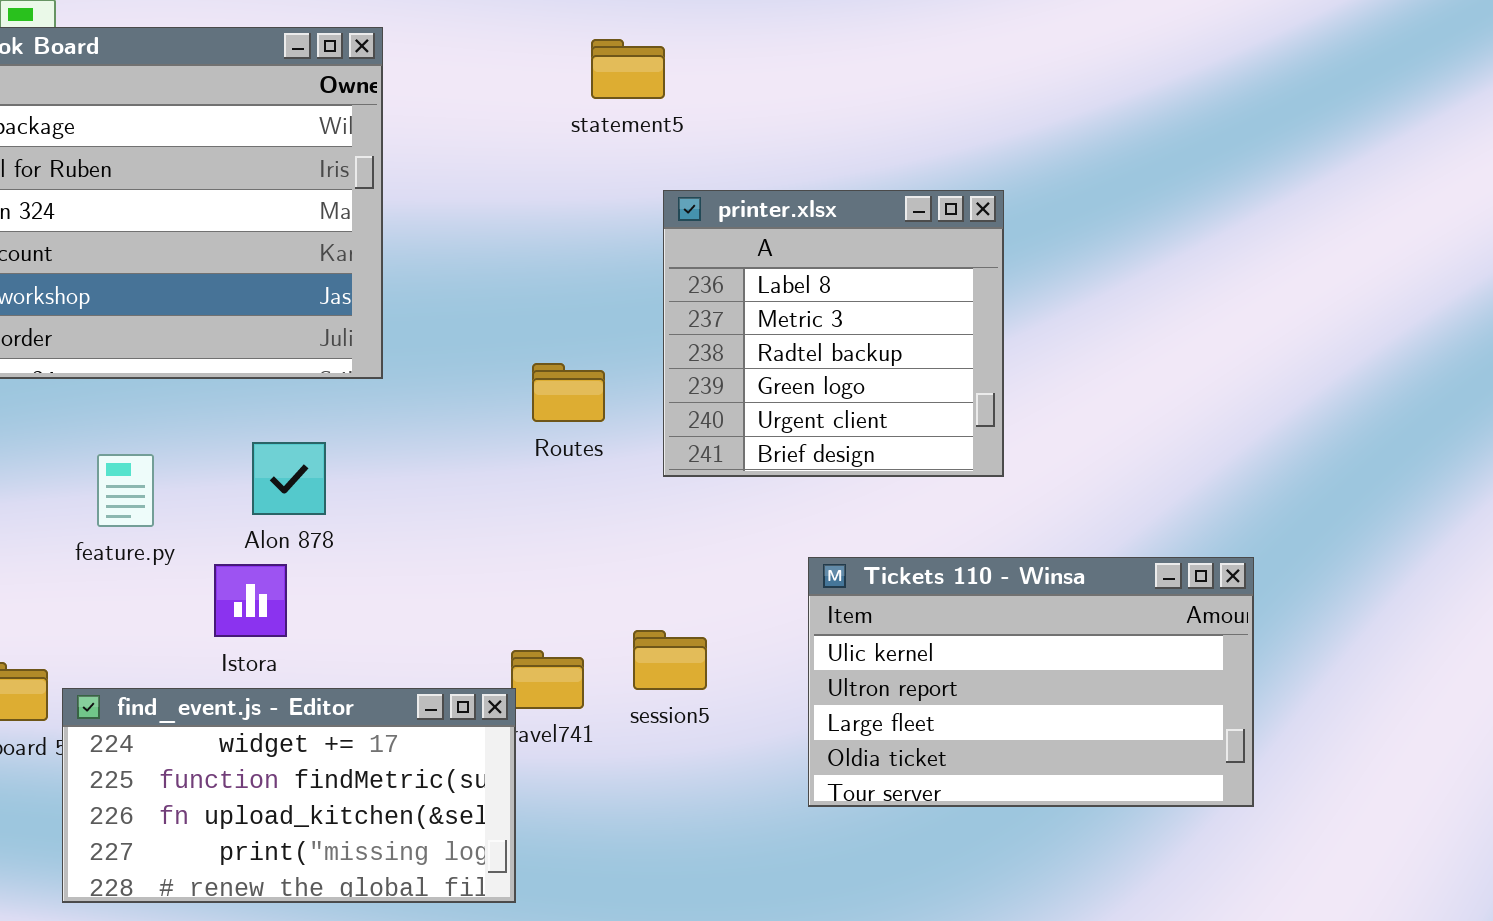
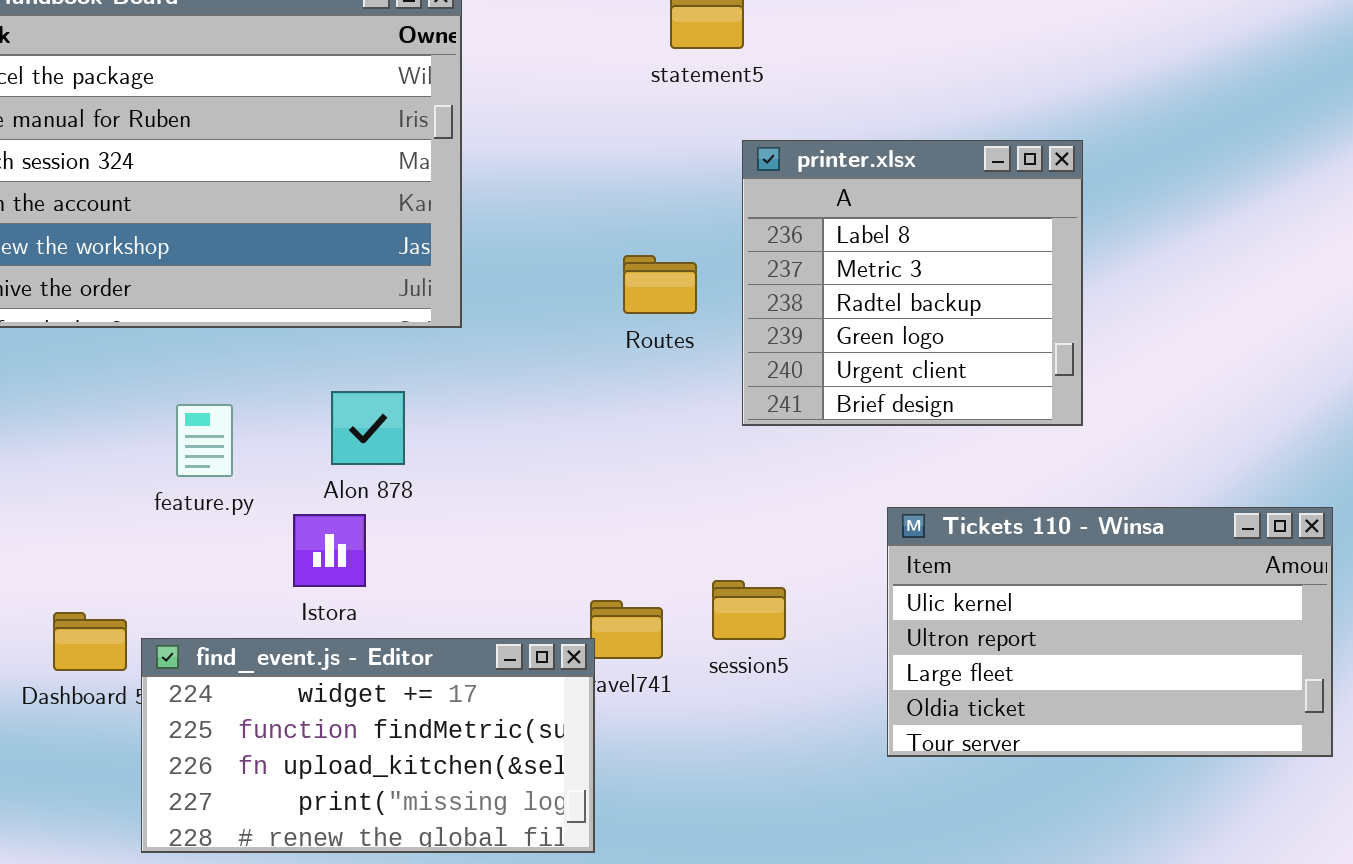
Routes: [532,363,605,422] -> [623,255,697,314], moved

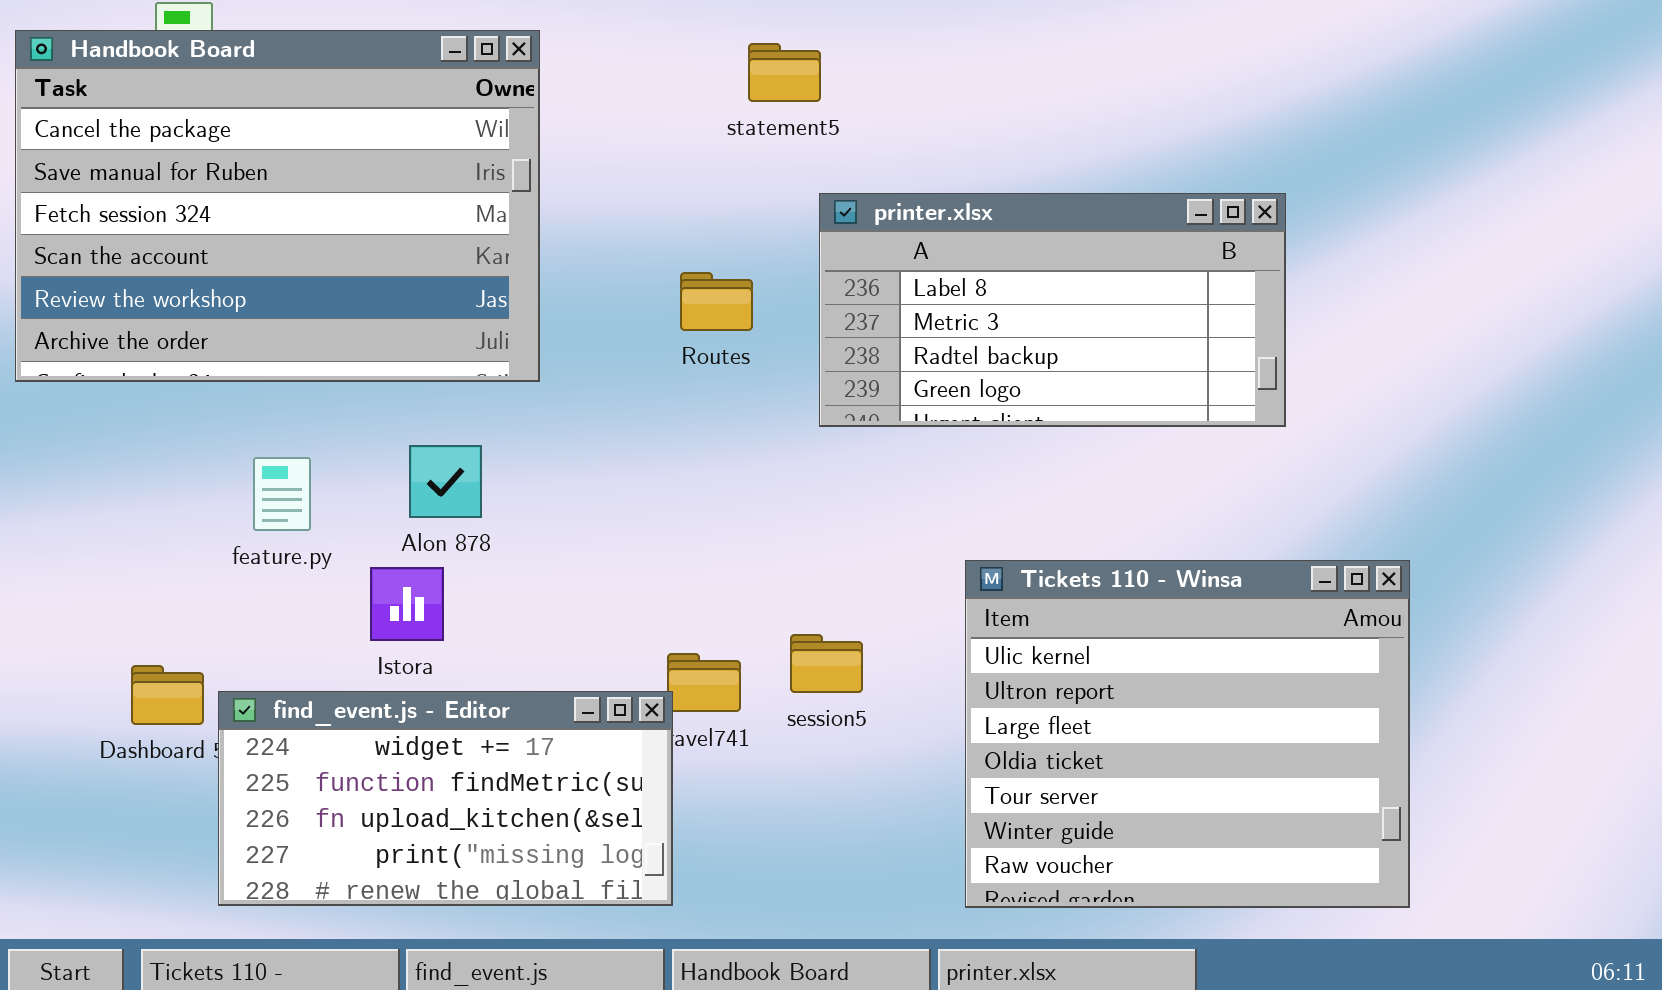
printer.xlsx: [742,140,1083,426] -> [819,193,1286,427], resized
Routes: [623,255,697,314] -> [680,272,753,331], moved
Tickets 110 - Winsa: [887,507,1333,757] -> [965,560,1410,908], resized

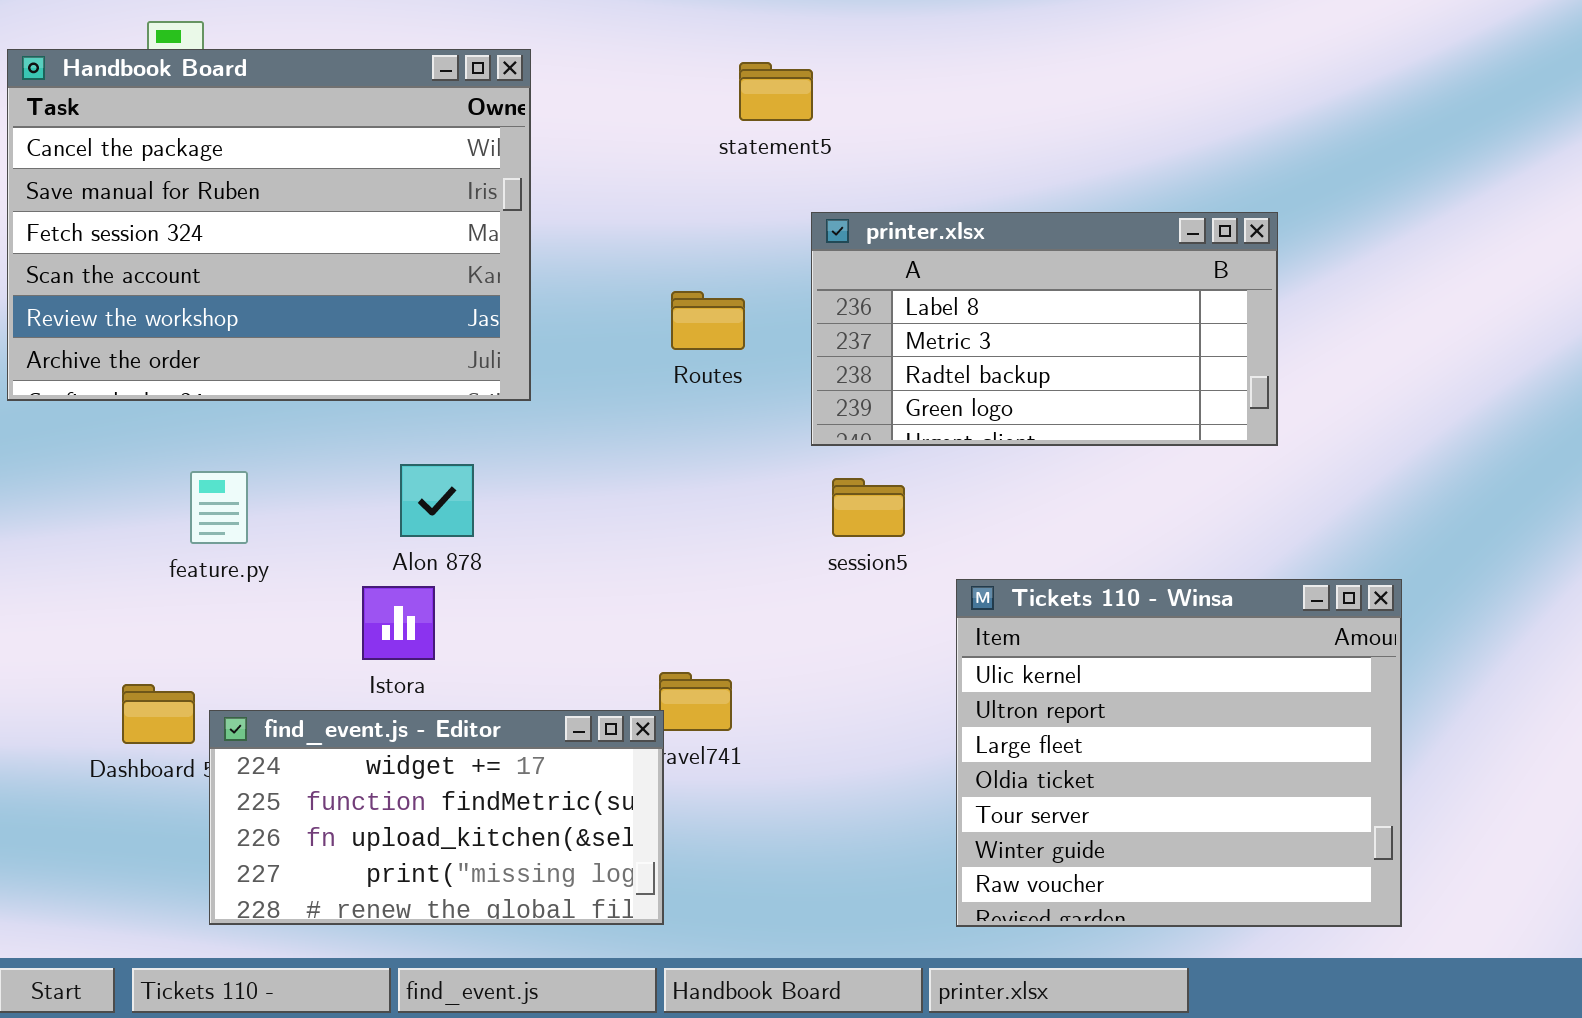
feature.py: [253,457,311,531] -> [190,471,248,544], moved
session5: [790,634,863,693] -> [832,478,905,537], moved

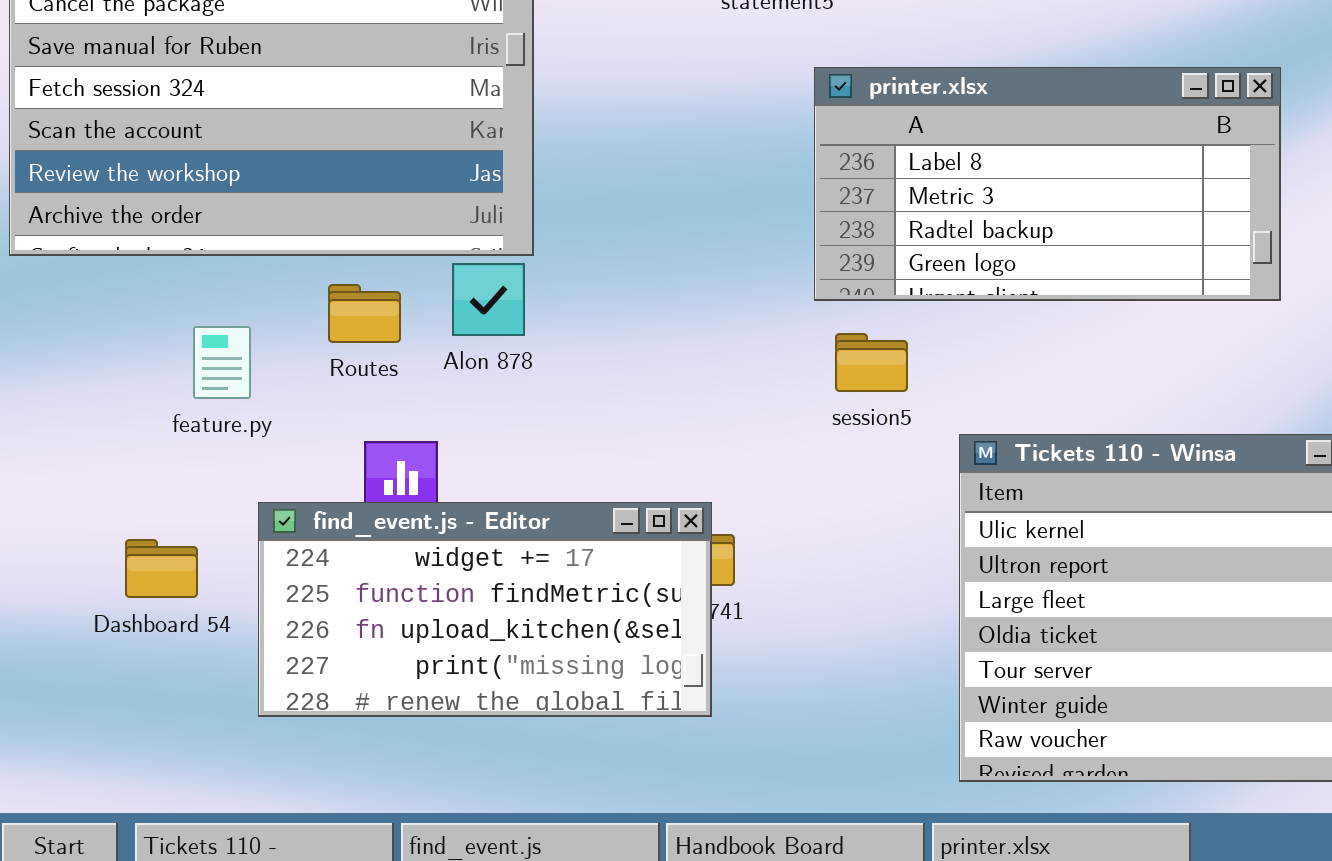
Routes: [671,291,745,350] -> [328,284,401,343], moved
Alon 878: [400,464,474,537] -> [452,263,525,336], moved
find_event.js - Editor: [209,710,664,925] -> [258,502,712,717], moved

